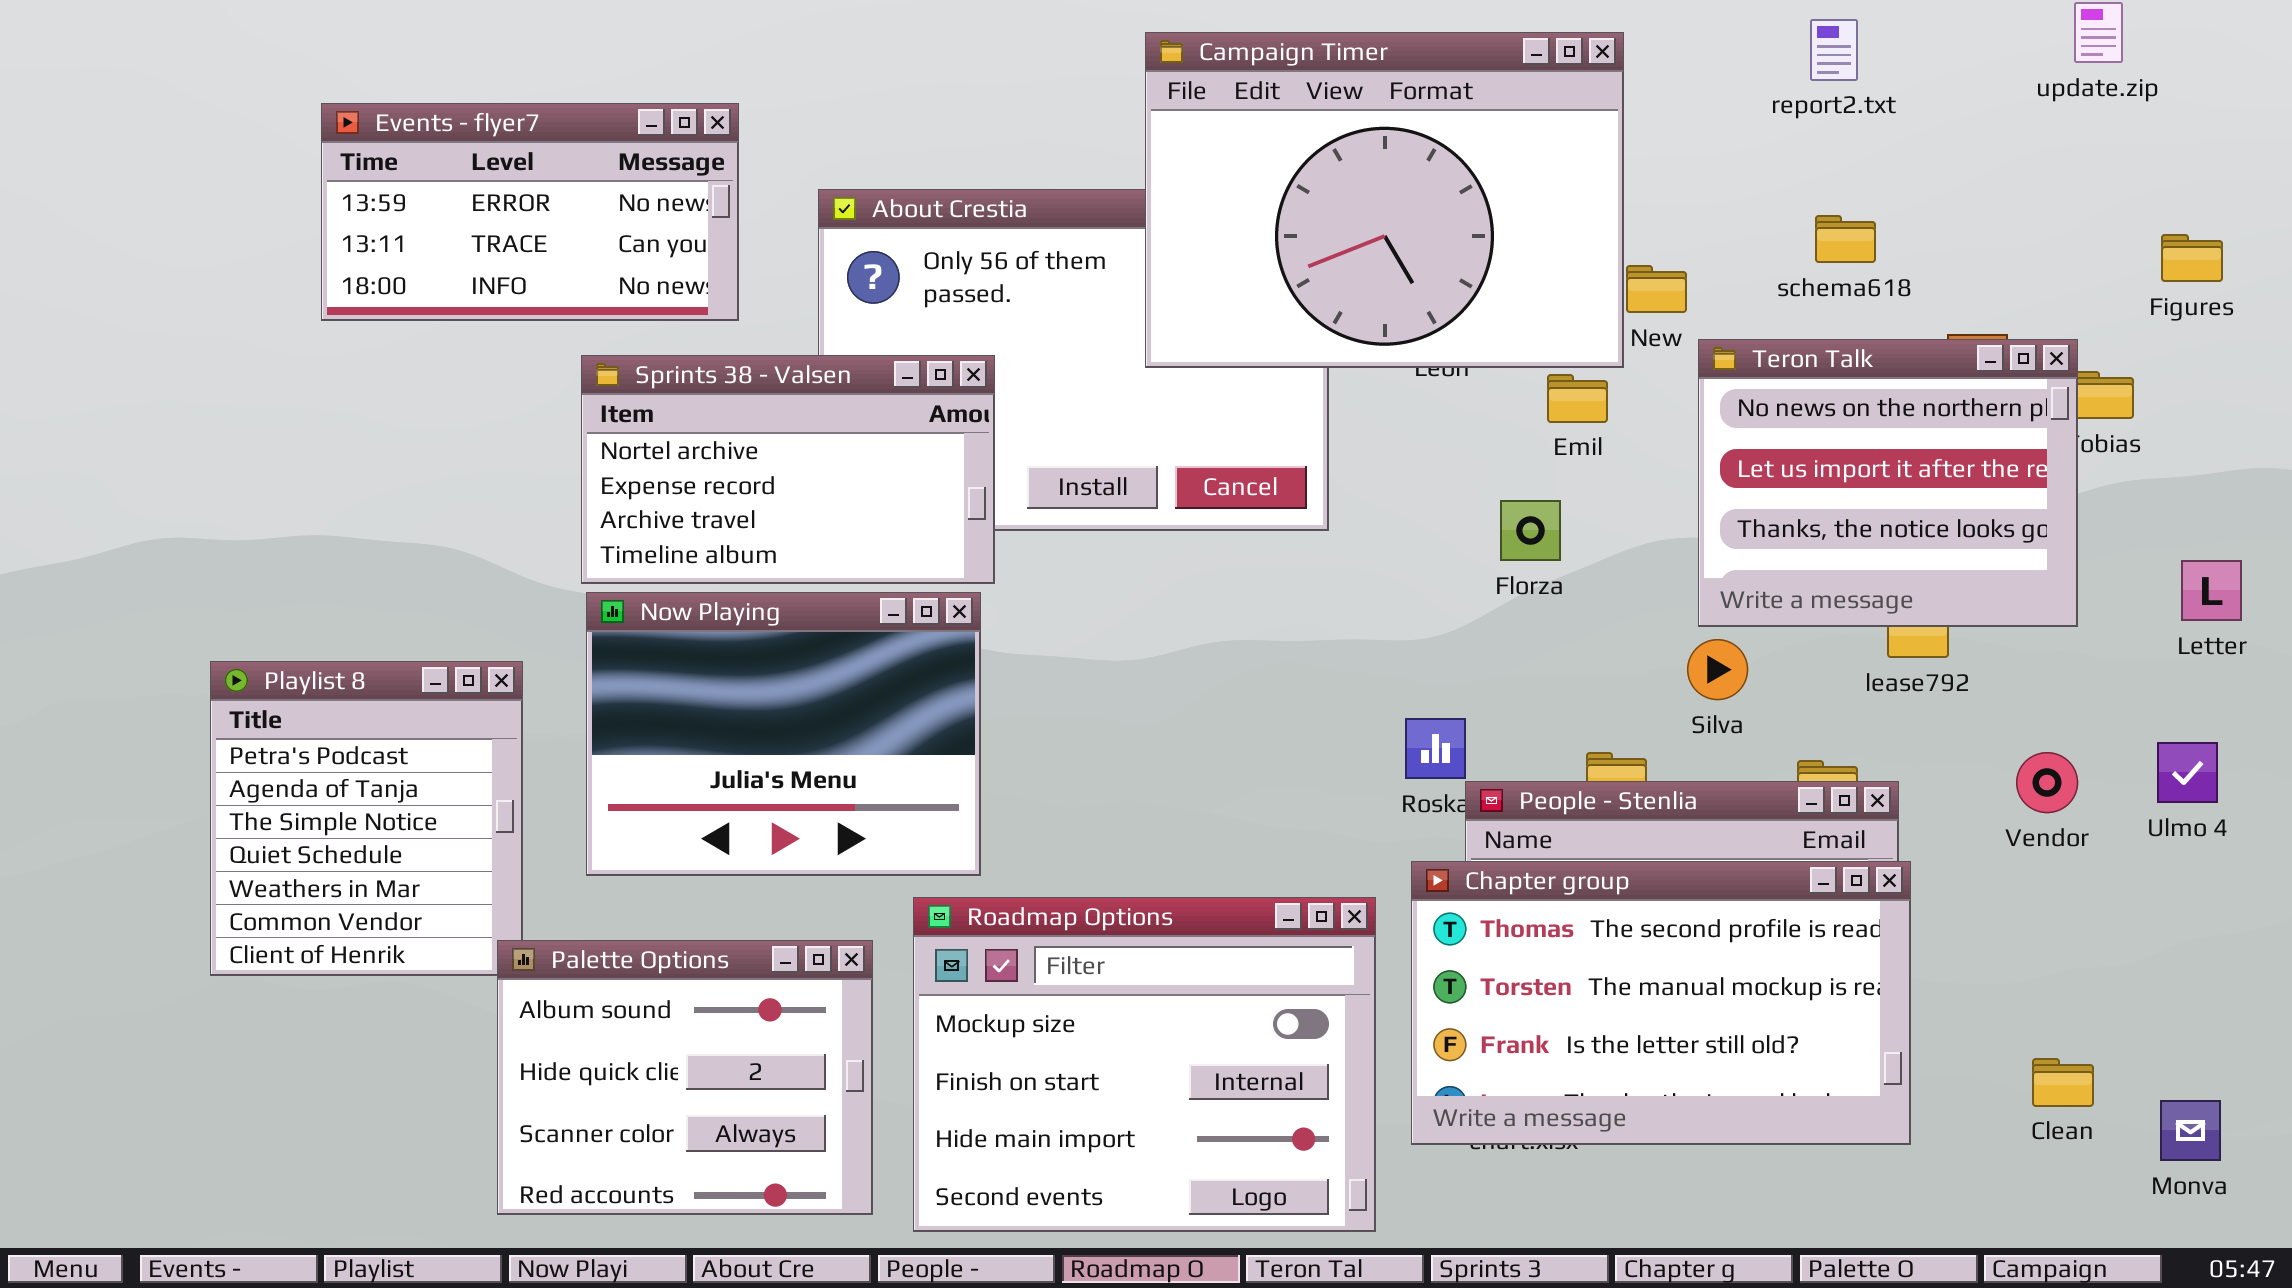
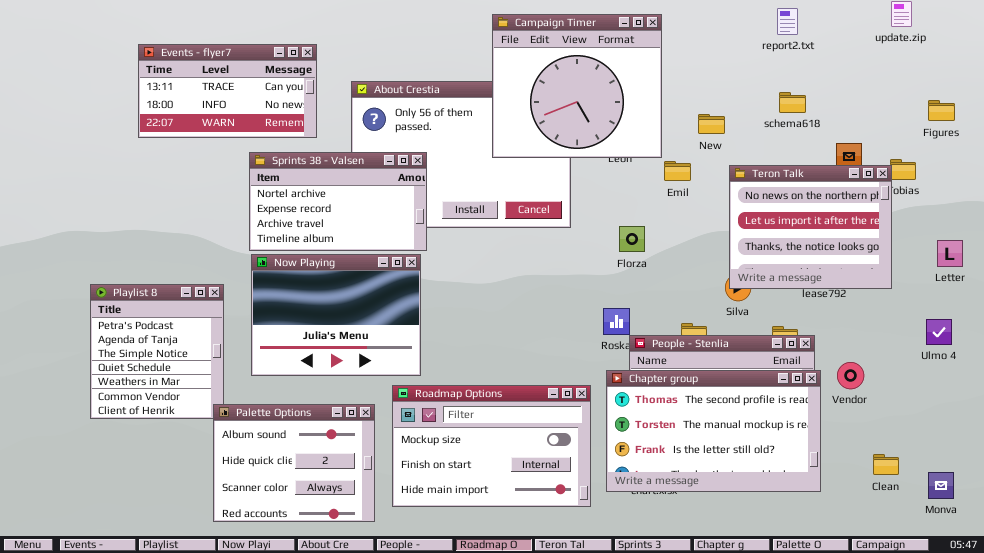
Campaign Timer: [1145,32,1624,368] -> [492,14,662,158], resized
Events - flyer7: [321,103,739,321] -> [138,44,317,138], scrolled down 1 row
Teron Talk: [1698,339,2078,627] -> [729,165,892,289], moved
Florza: [1500,500,1561,561] -> [619,226,645,252], moved
Vendor: [2016,752,2078,813] -> [837,362,864,389], moved
Roadmap Options: [913,897,1376,1232] -> [392,385,591,507], resized

